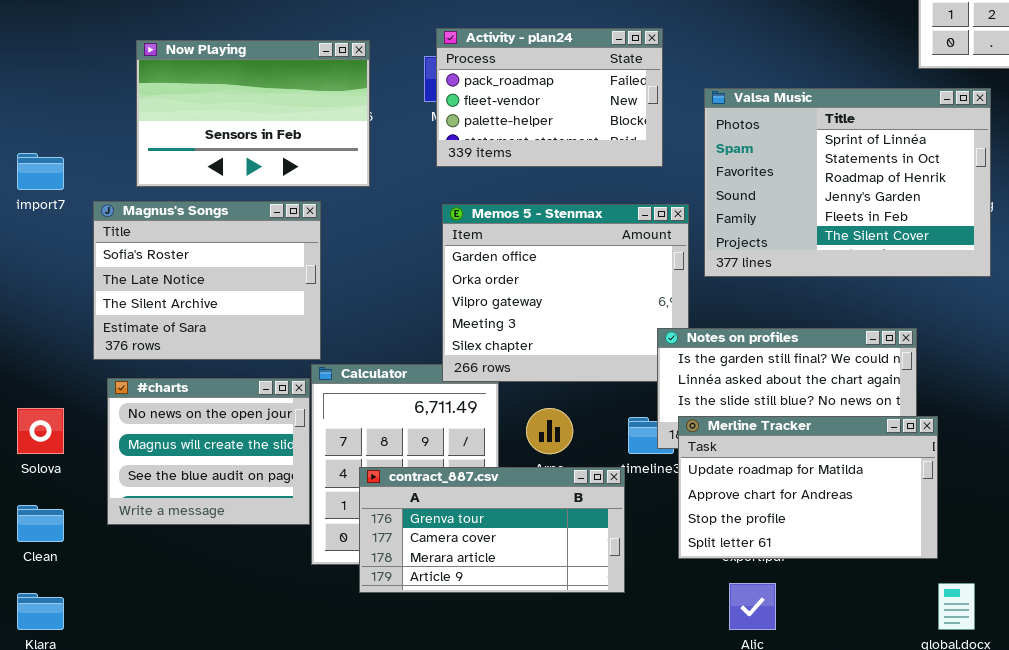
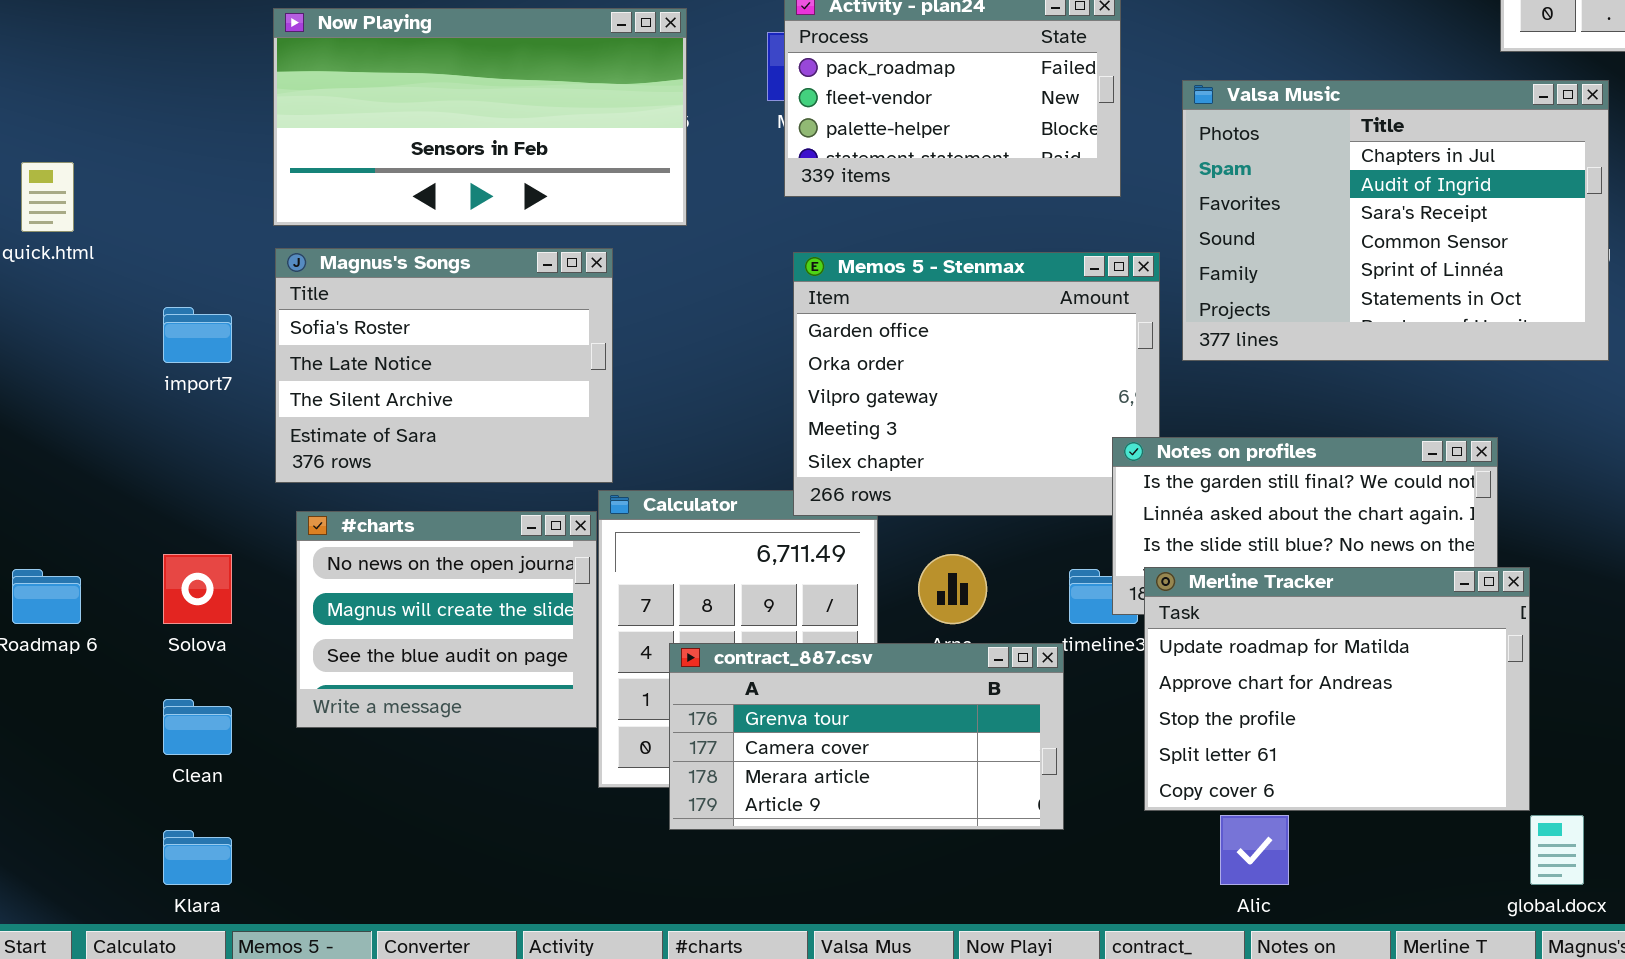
Now Playing: [136,40,370,187] -> [273,8,687,226], resized
Valsa Music: [704,88,991,277] -> [1182,80,1609,361], scrolled up 4 rows
import7: [17,153,64,190] -> [163,307,232,363], moved
Merline Tracker: [678,416,938,559] -> [1144,567,1530,811], resized

